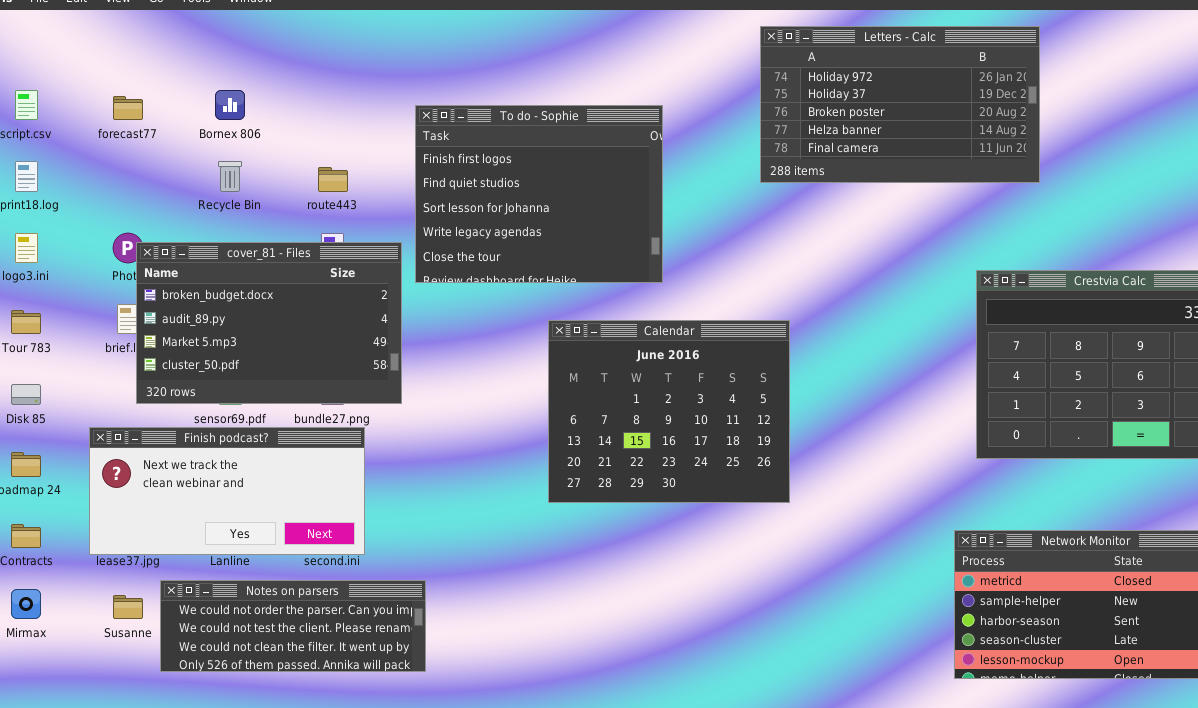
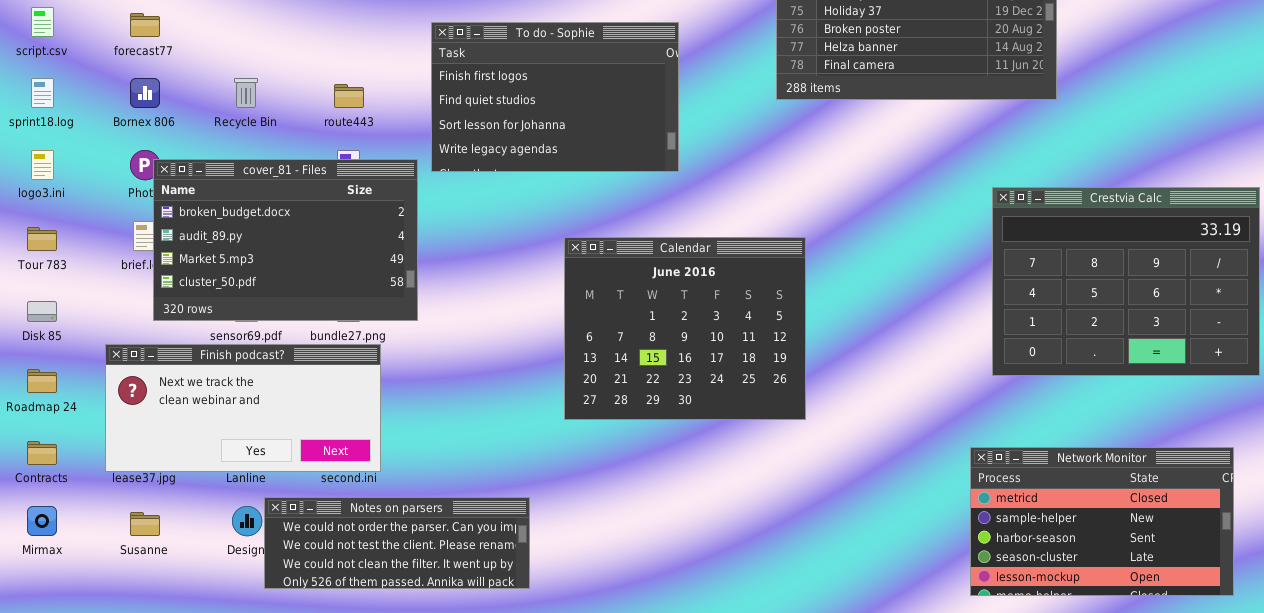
Bornex 806: [215,90,245,120] -> [130,78,160,108], moved
To do - Sophie: [415,105,663,283] -> [431,22,679,172], resized
Notes on parsers: [160,580,426,672] -> [264,497,530,589], moved

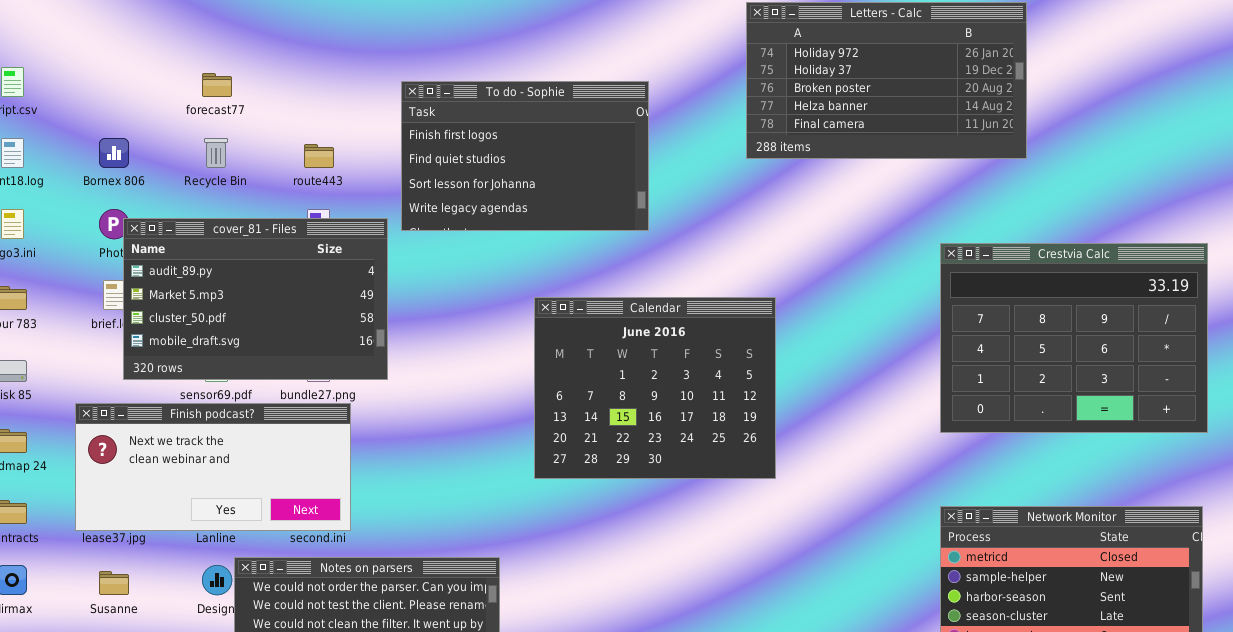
forecast77: [130,13,160,37] -> [202,73,232,97], moved
cover_81 - Files: [153,159,418,321] -> [123,218,388,380], scrolled down 1 row
Crestvia Calc: [992,187,1260,376] -> [940,243,1208,433], moved

